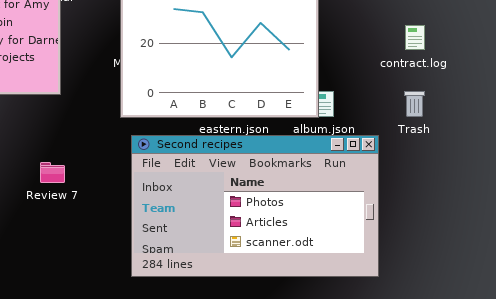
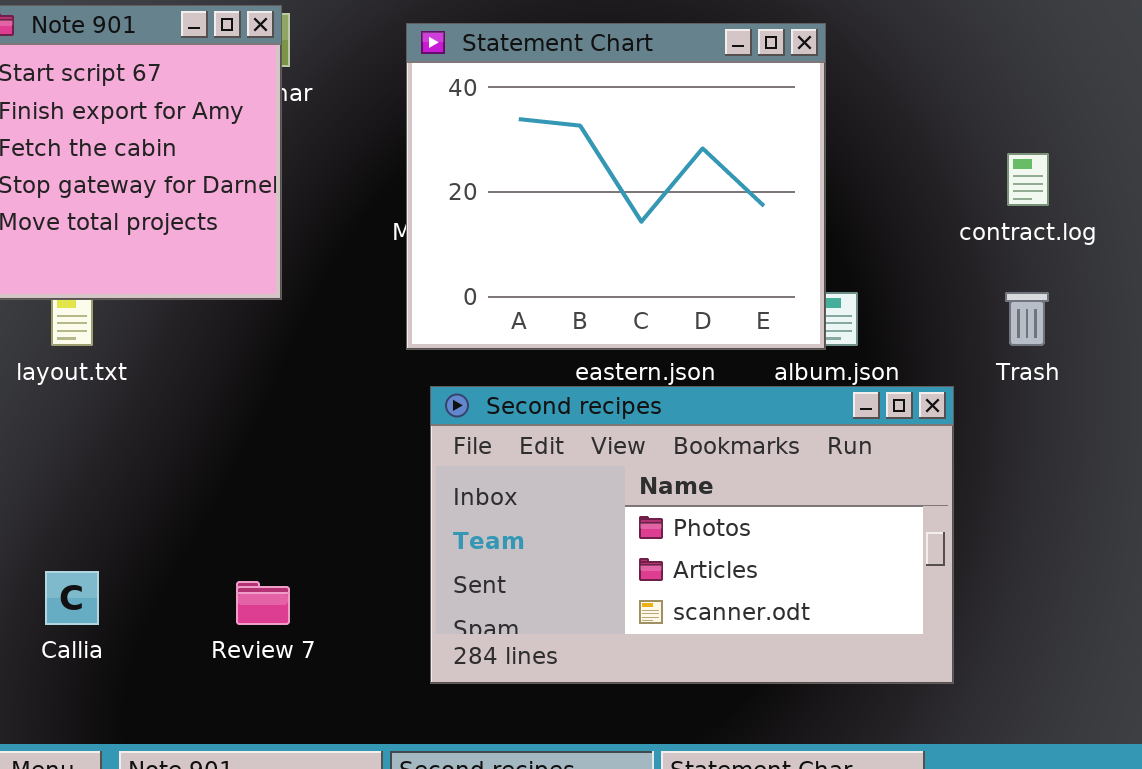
Review 7: [40,162,65,183] -> [236,581,290,625], moved

